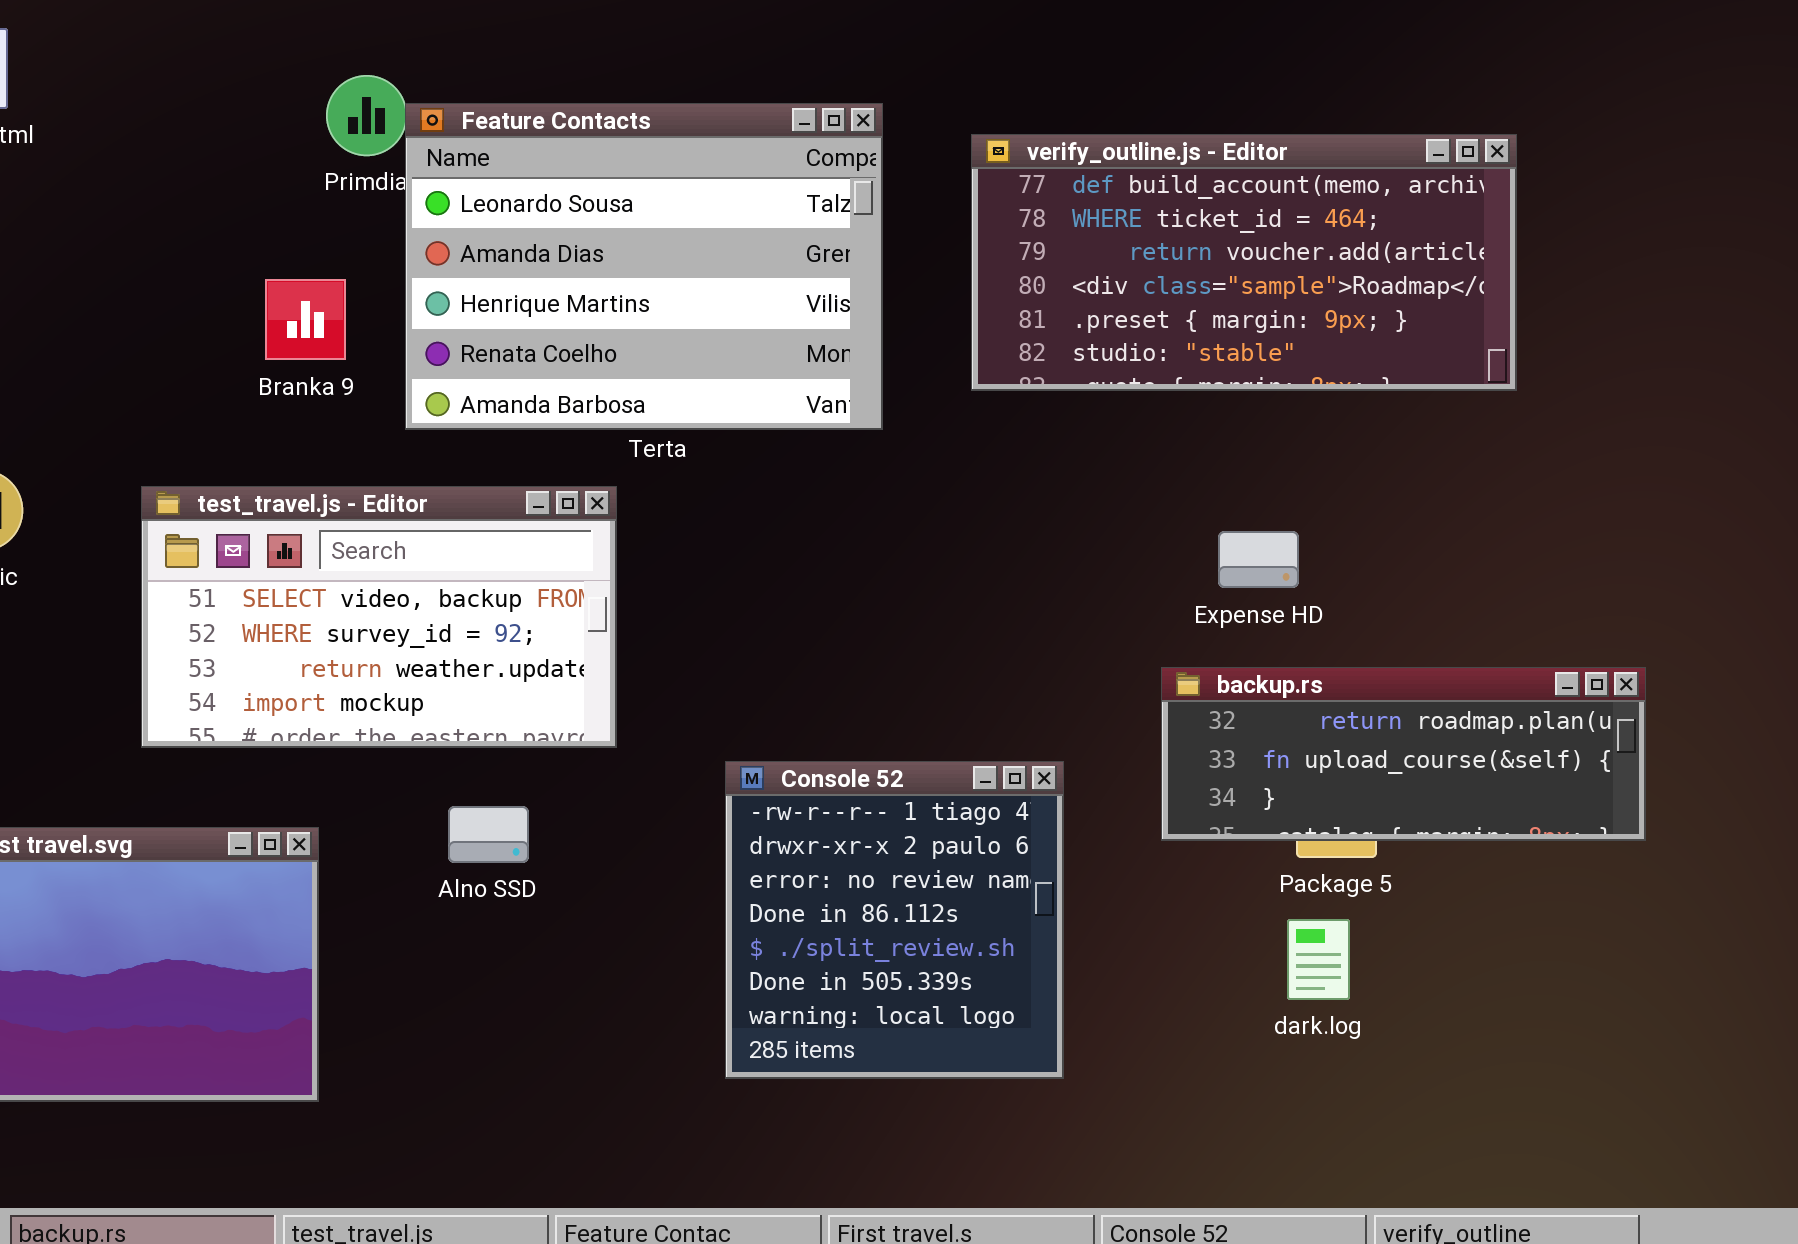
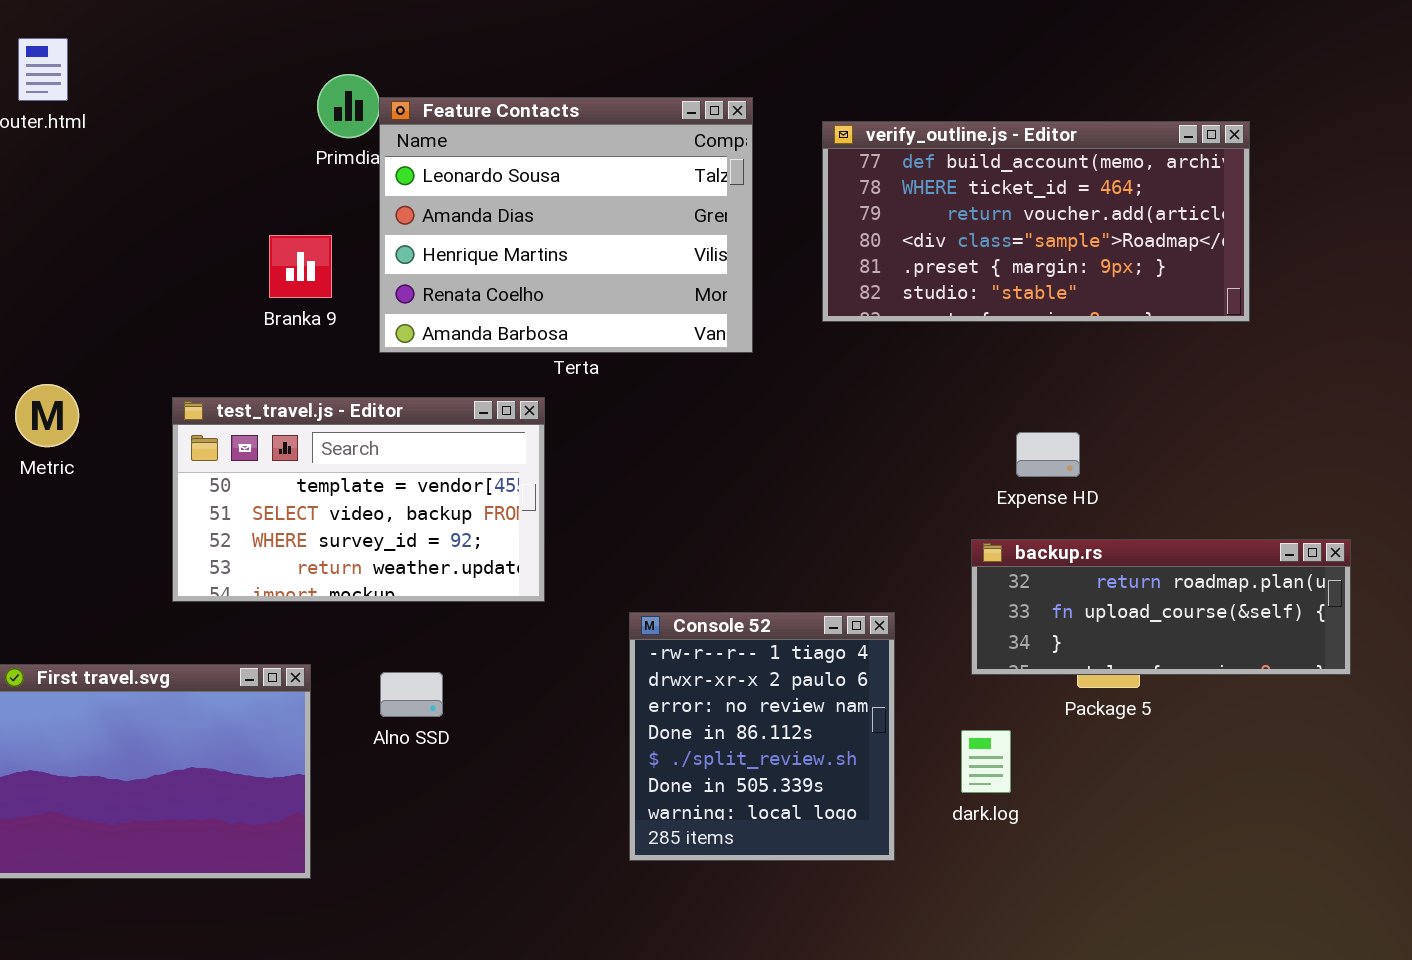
test_travel.js - Editor: [141,486,617,748] -> [172,397,545,602], scrolled up 1 row
Alno SSD: [448,806,529,863] -> [380,672,443,717], moved
dark.log: [1287,919,1350,1000] -> [961,730,1011,793], moved

